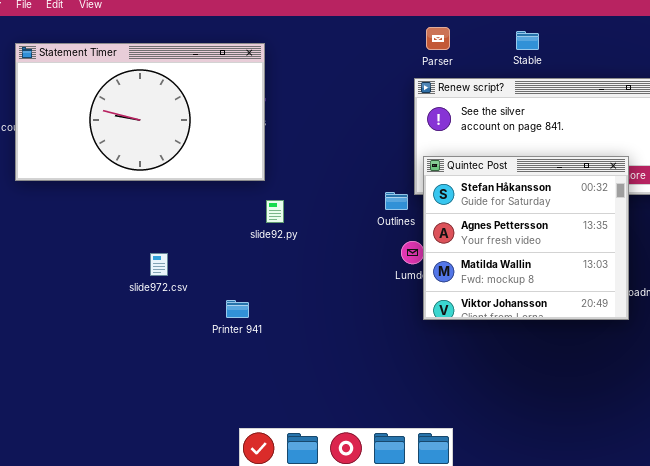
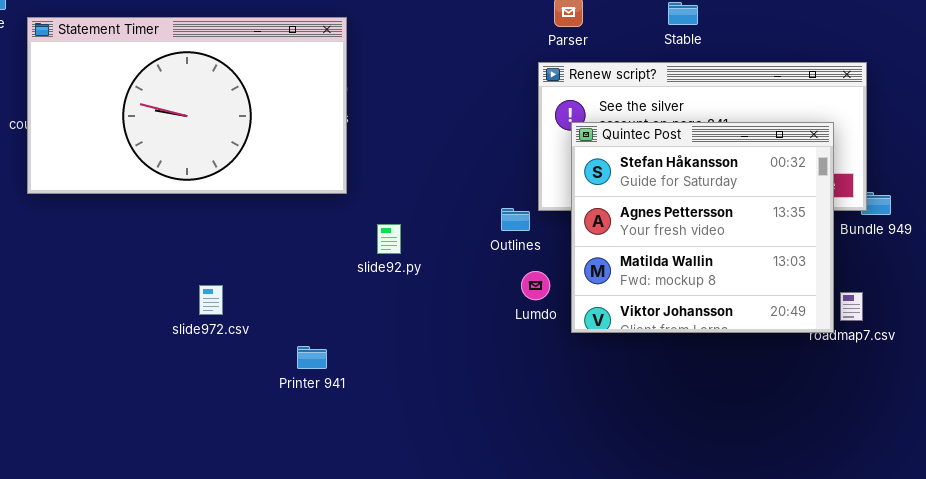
Quintec Post: [423,156,629,320] -> [571,122,834,333], moved
slide92.py: [266,200,284,223] -> [377,224,401,254], moved

